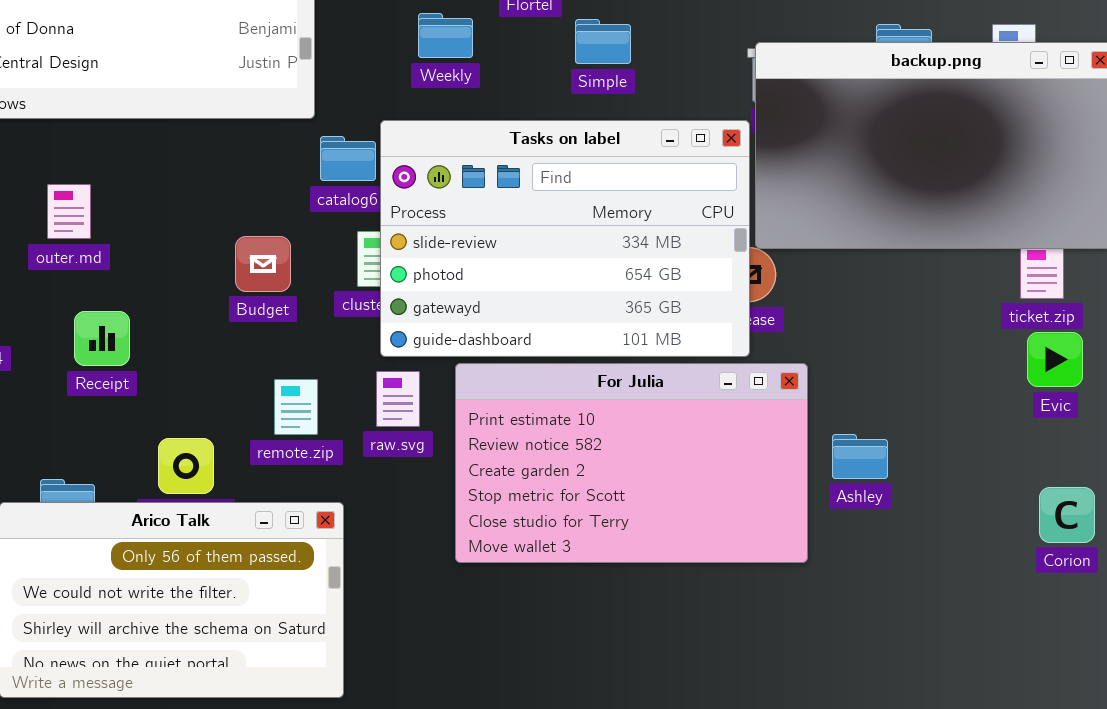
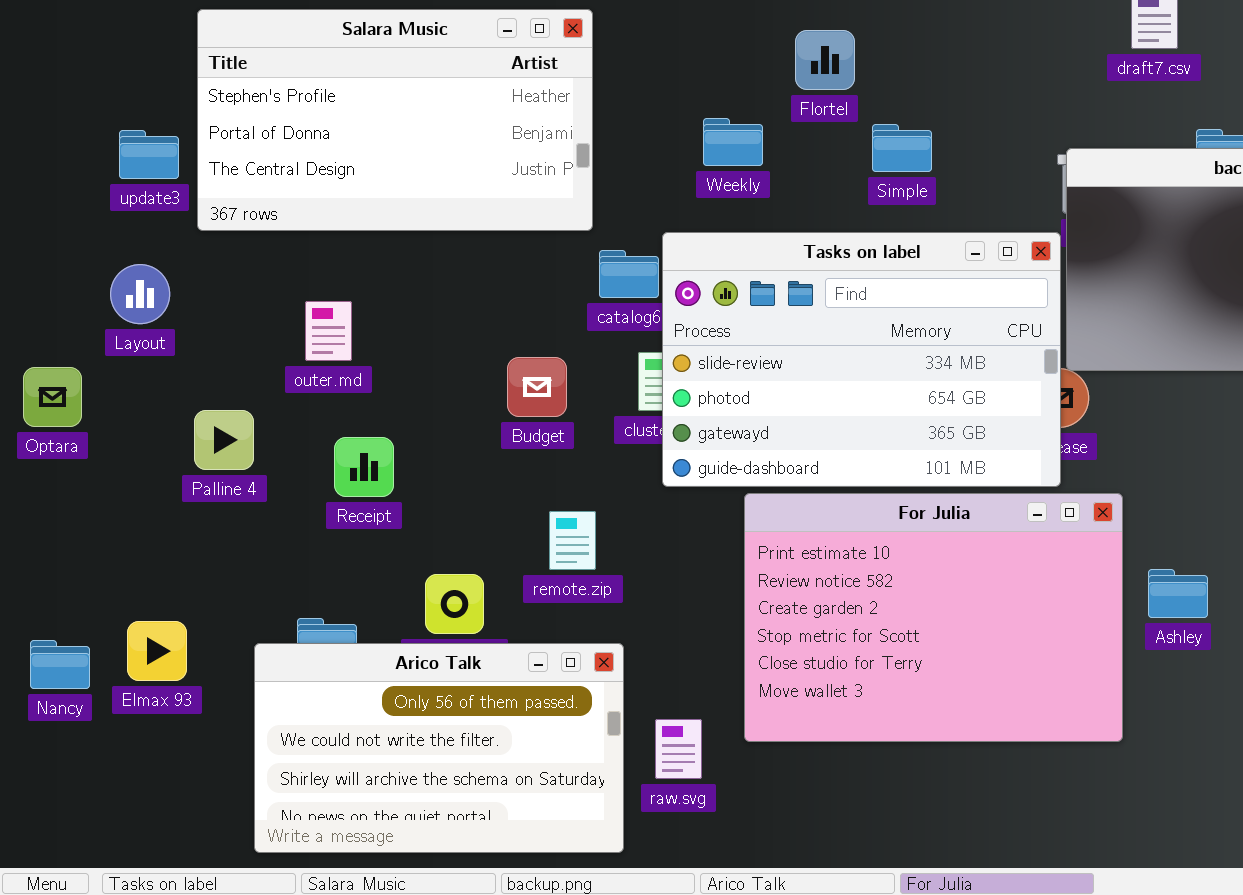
For Julia: [455,363,808,563] -> [744,493,1123,742], resized
raw.svg: [376,371,420,427] -> [655,719,702,779], moved

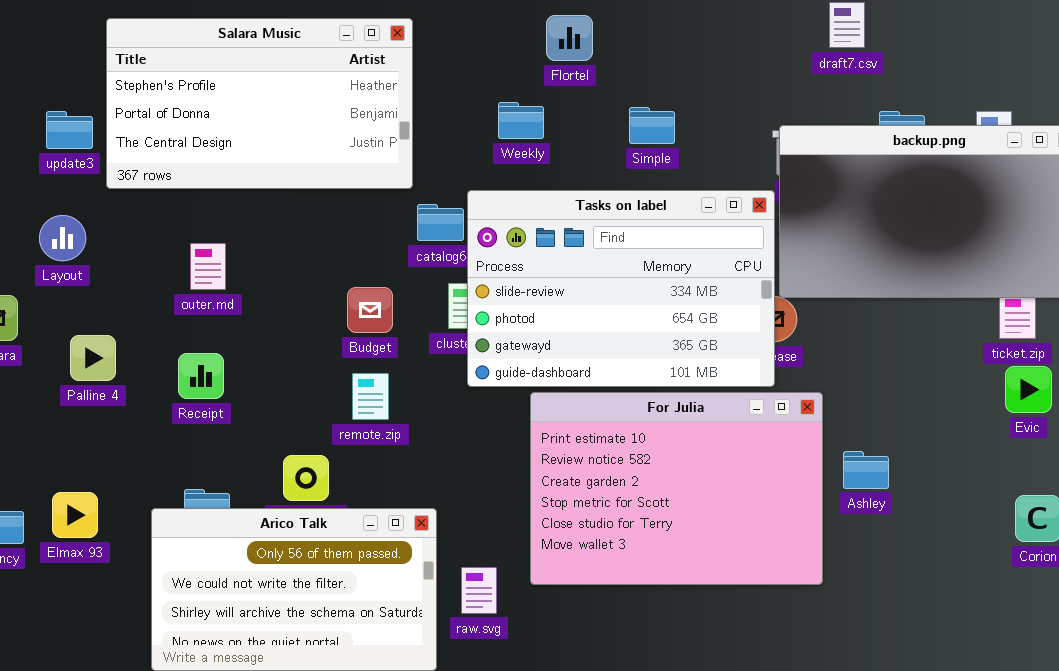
Flortel: [795,30,855,90] -> [546,15,593,61], moved
Palline 4: [194,410,254,470] -> [70,335,116,381], moved
Receipt: [334,437,394,497] -> [178,353,224,399], moved
remote.zip: [549,511,596,570] -> [352,373,389,420], moved

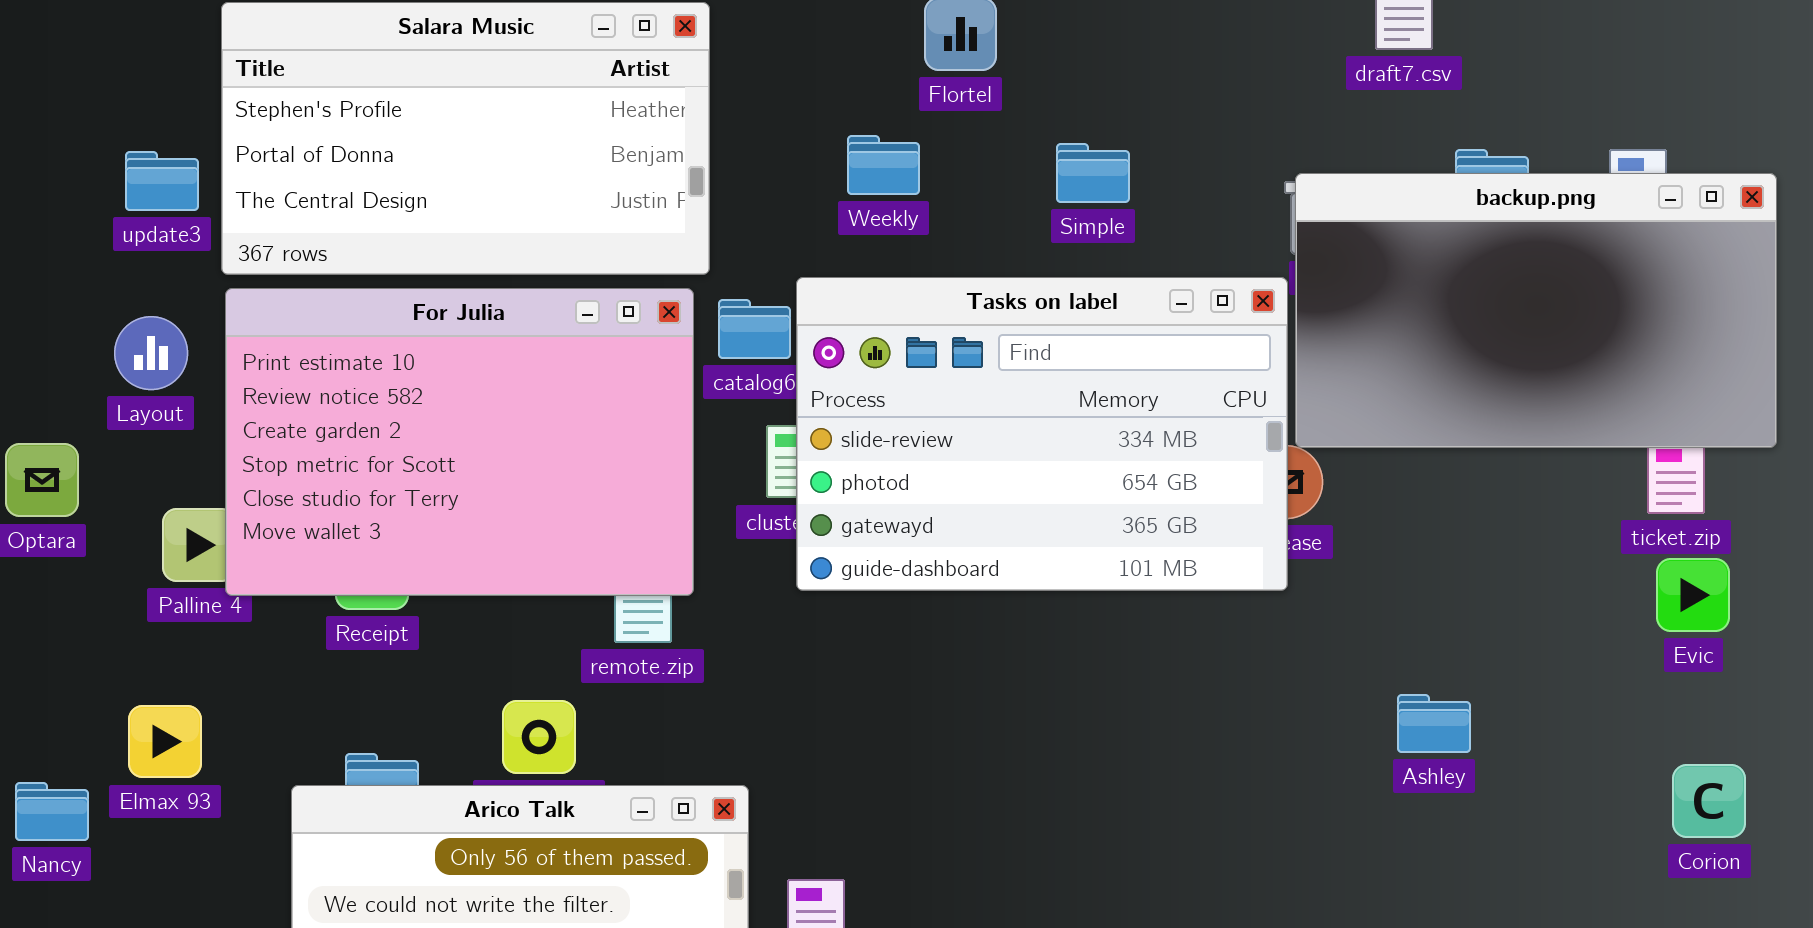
For Julia: [530,392,823,585] -> [225,288,694,596], moved
Elmax 93: [52,492,98,538] -> [128,705,202,778], moved

